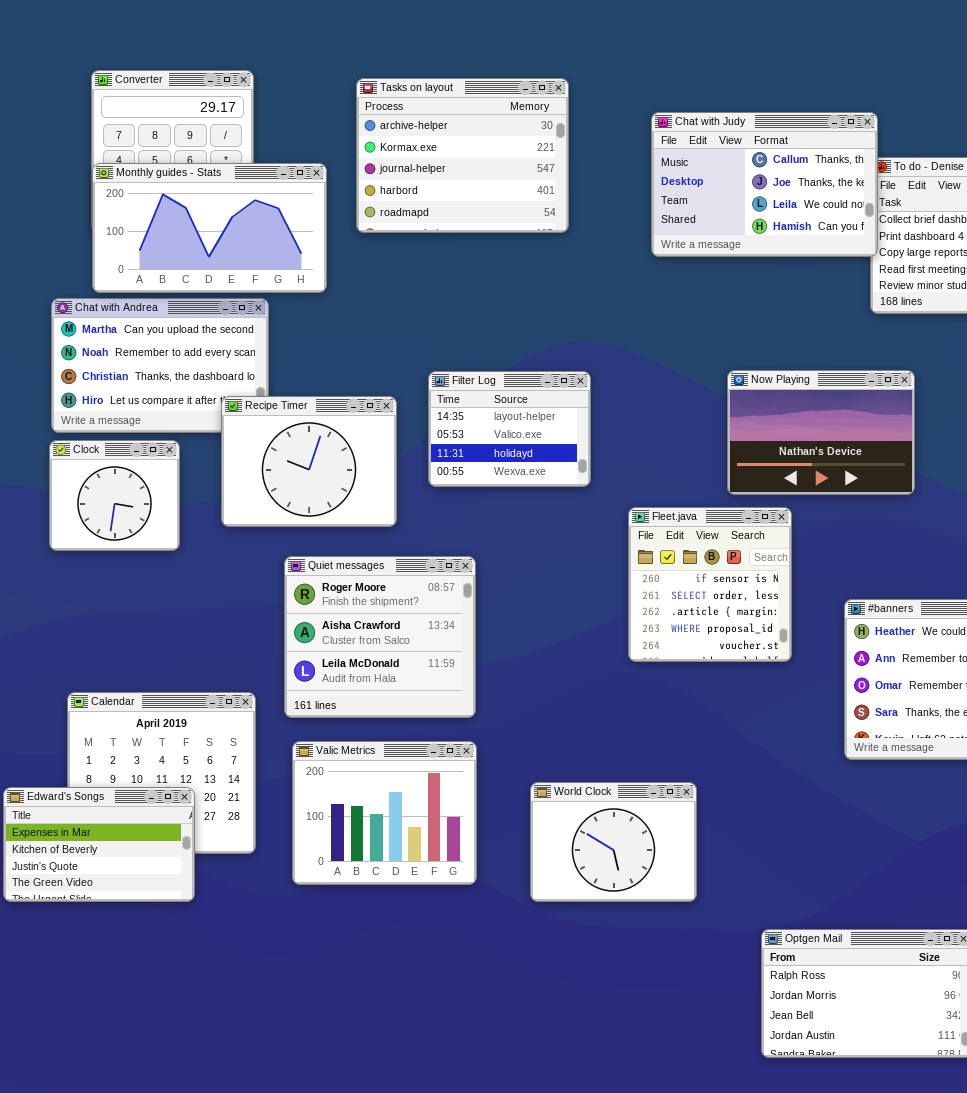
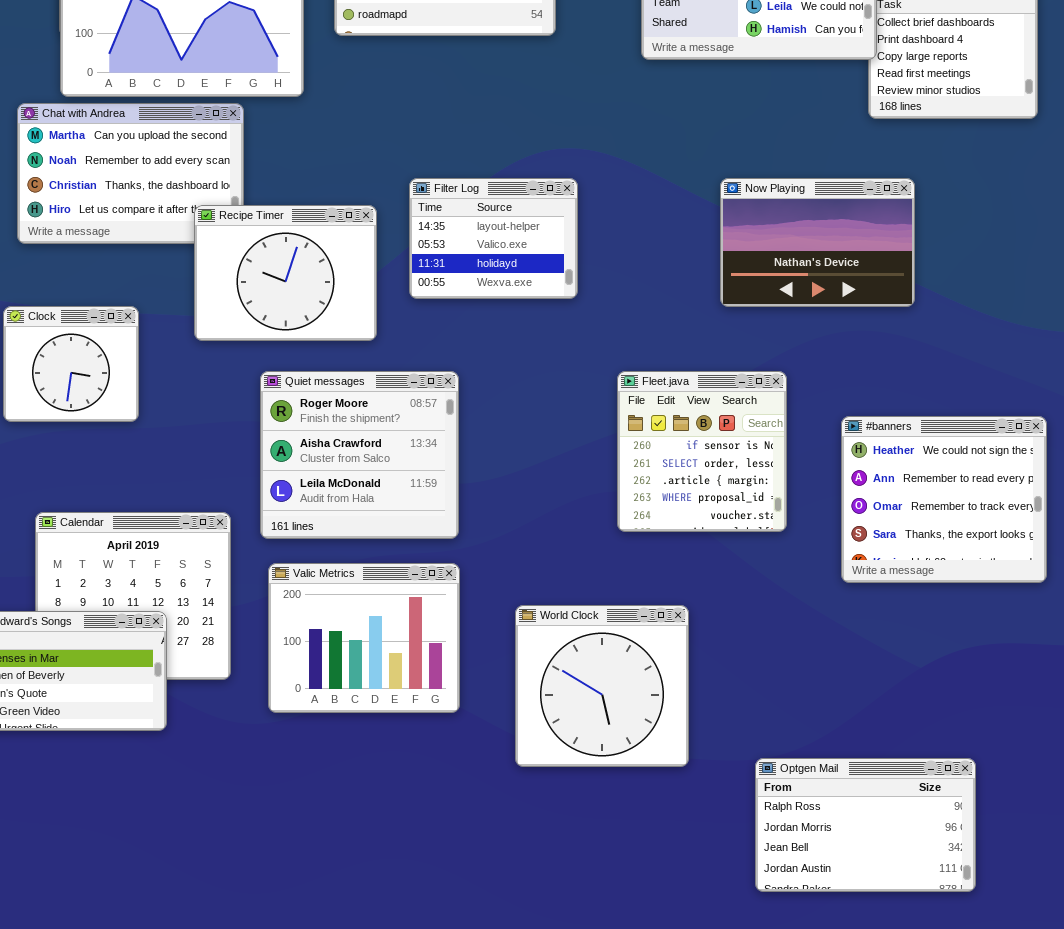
Clock: [49,440,180,551] -> [3,306,139,422], moved
Fleet.java: [628,507,792,662] -> [617,371,787,532], moved
World Clock: [530,782,697,902] -> [515,605,689,767], resized

